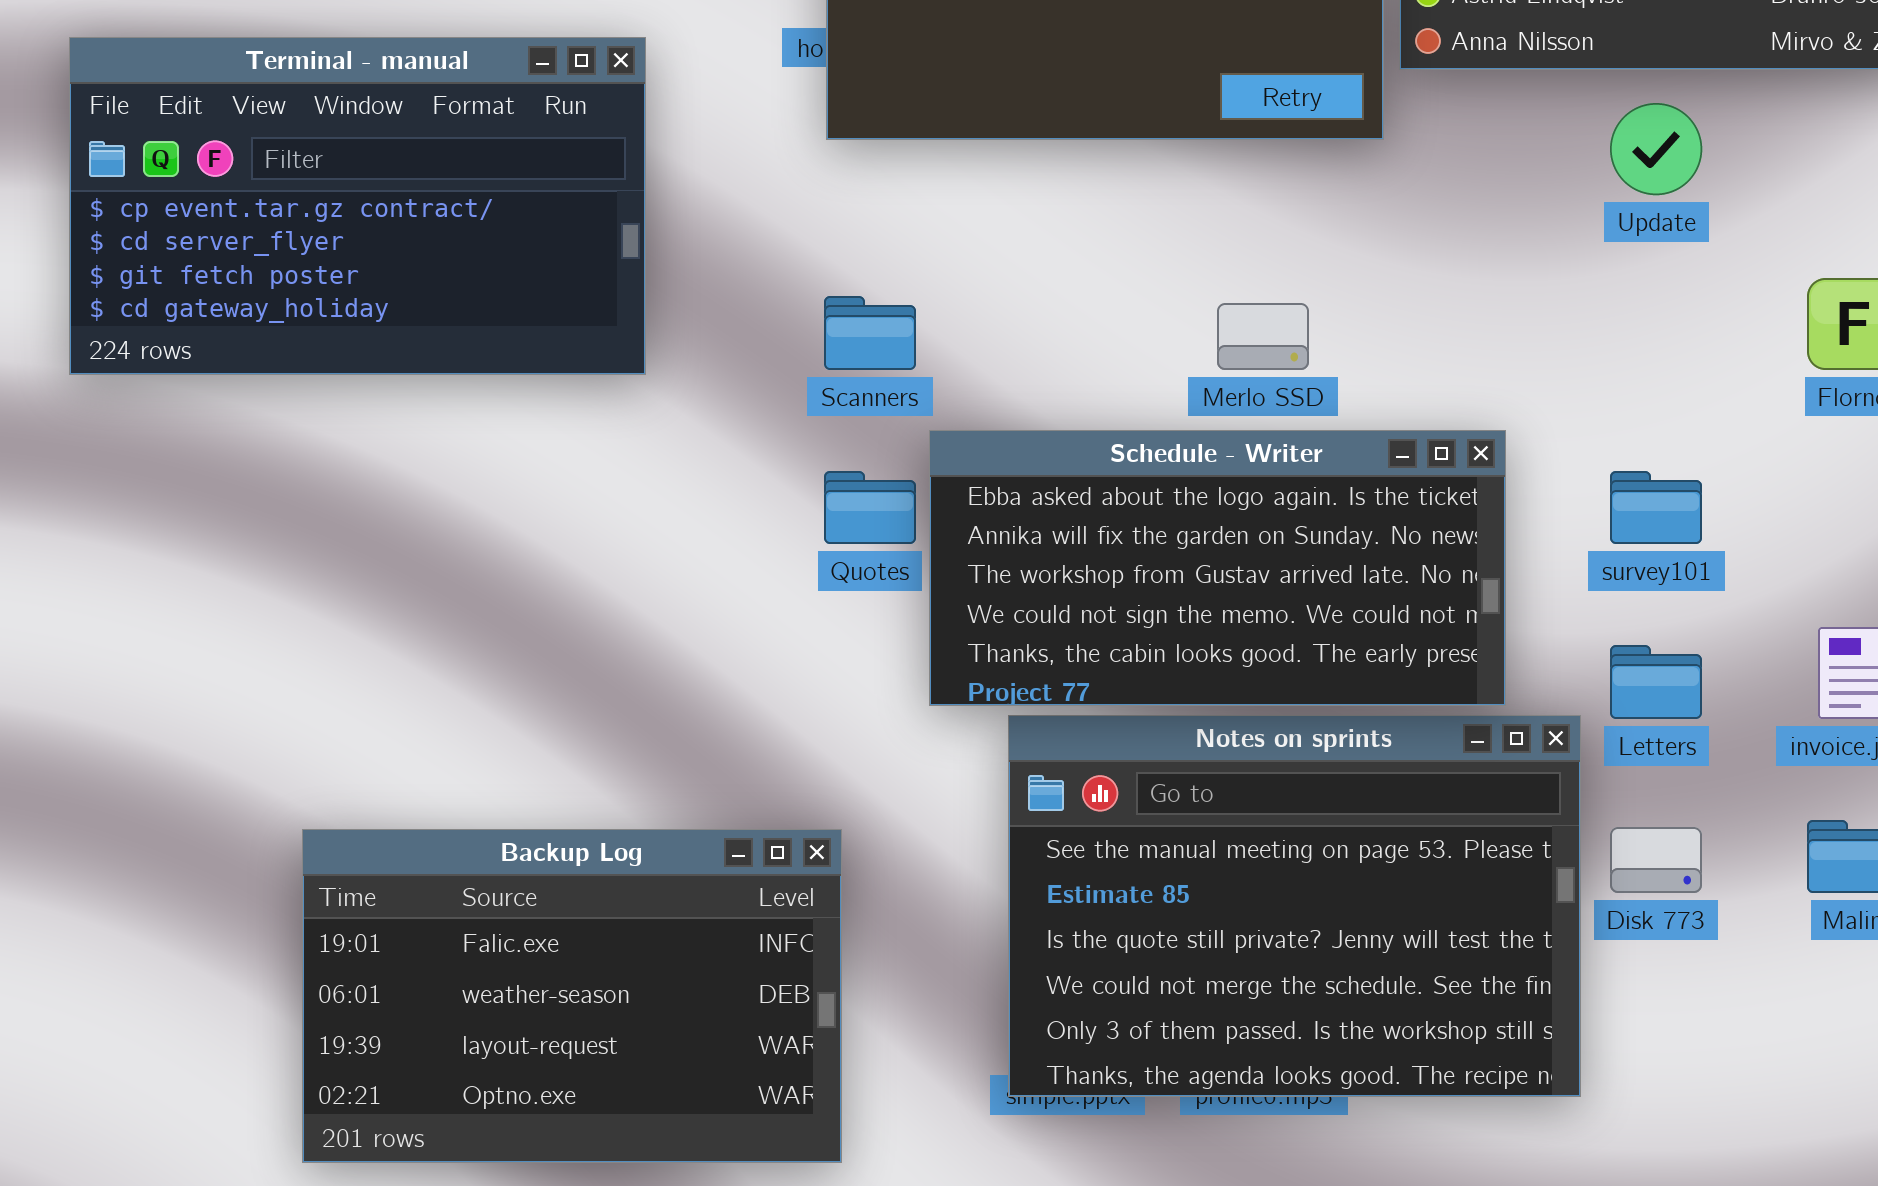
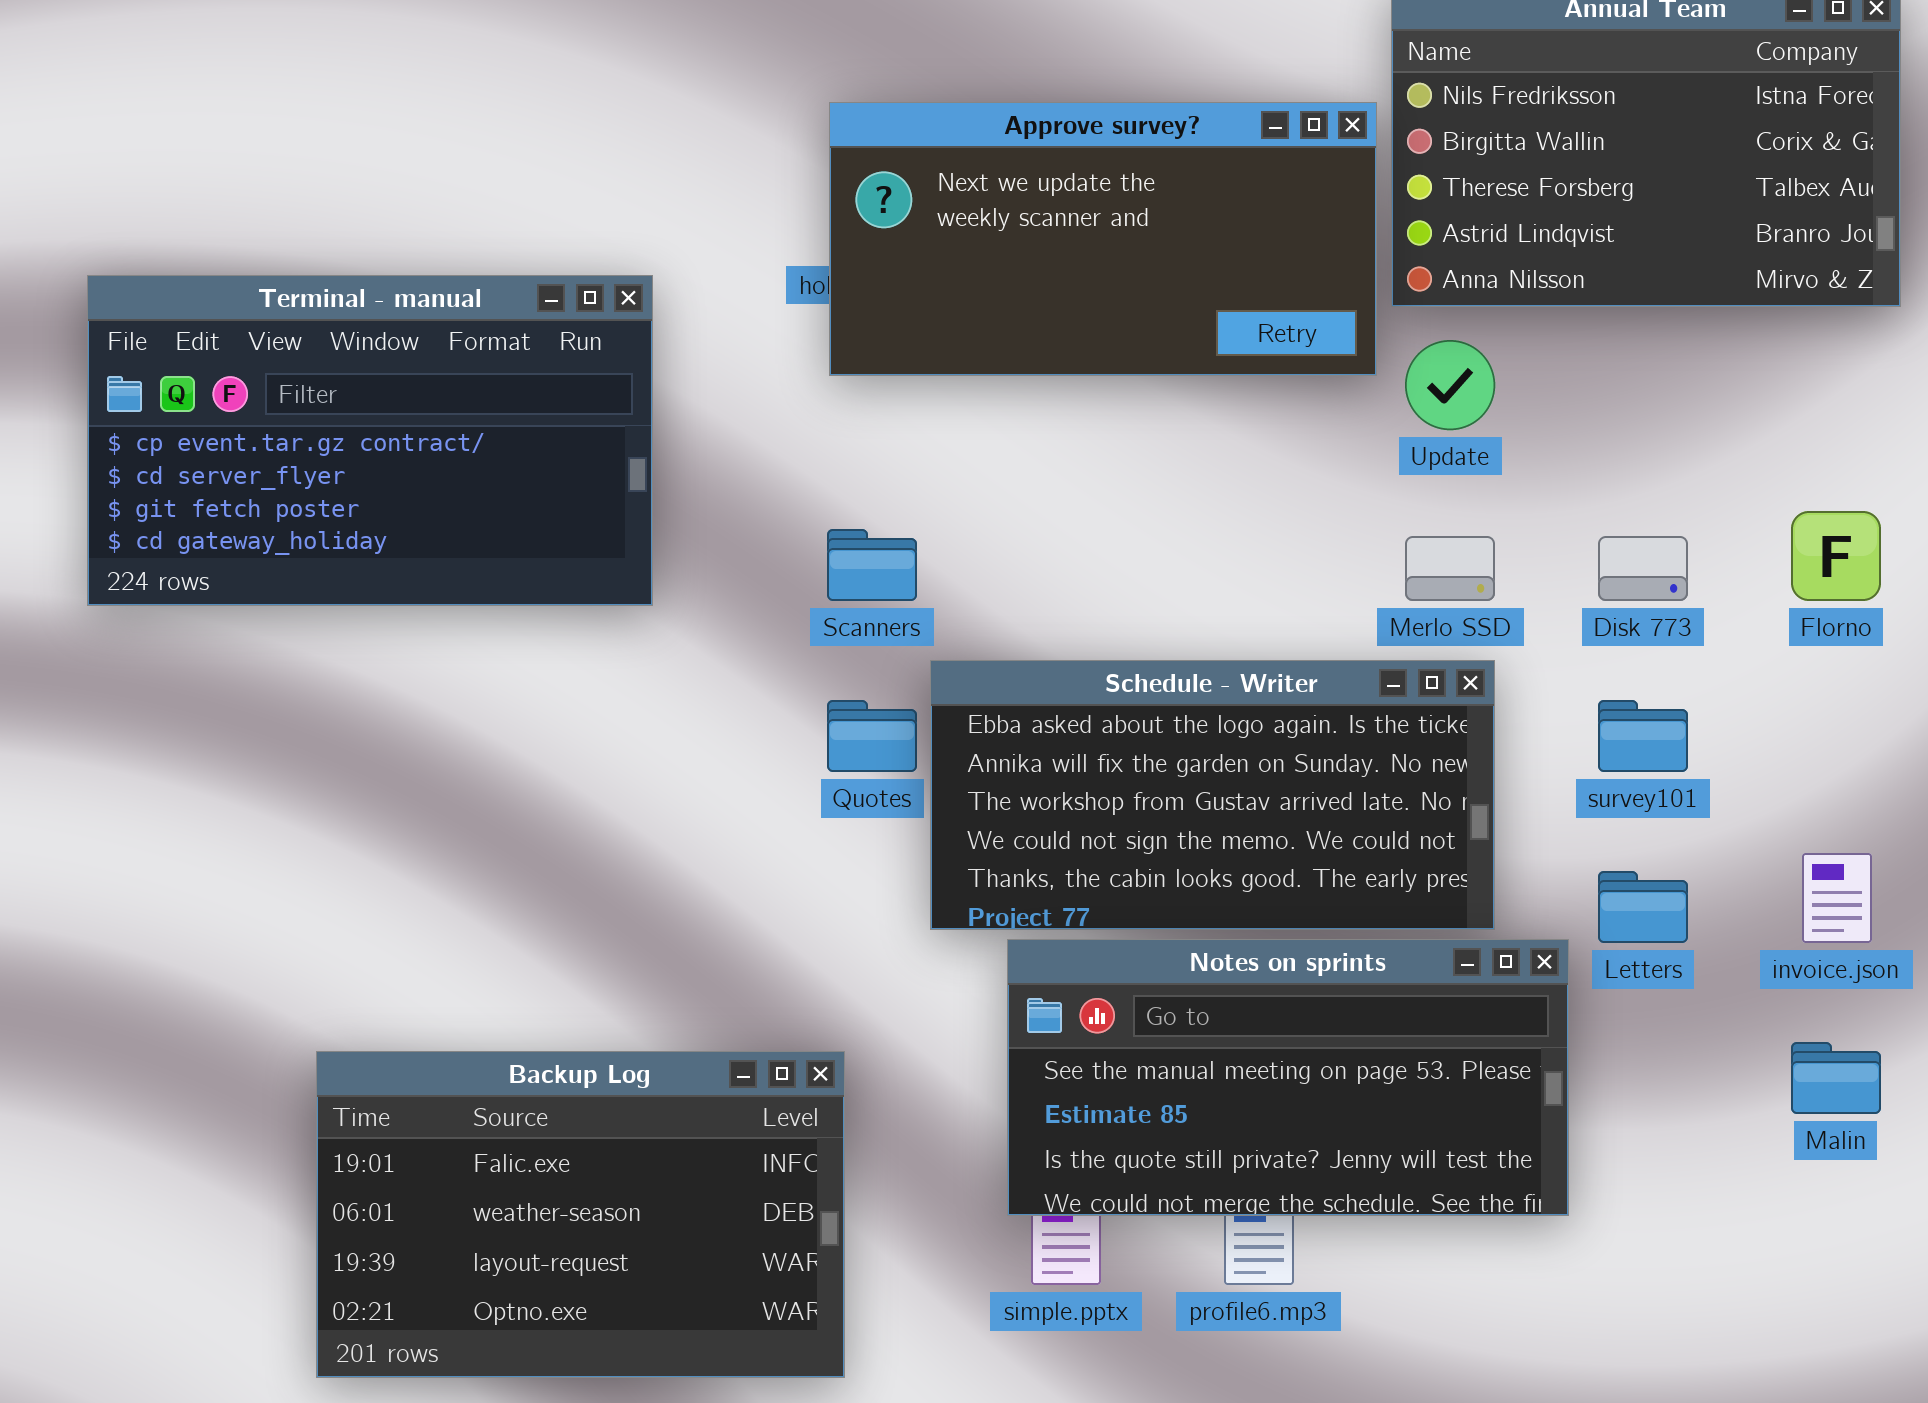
Update: [1610,103,1702,195] -> [1405,340,1495,430], moved
Merlo SSD: [1217,303,1309,370] -> [1405,536,1495,601], moved
Notes on sprints: [1008,715,1581,1097] -> [1007,939,1569,1216], resized
Disk 773: [1610,827,1702,893] -> [1598,536,1688,601], moved

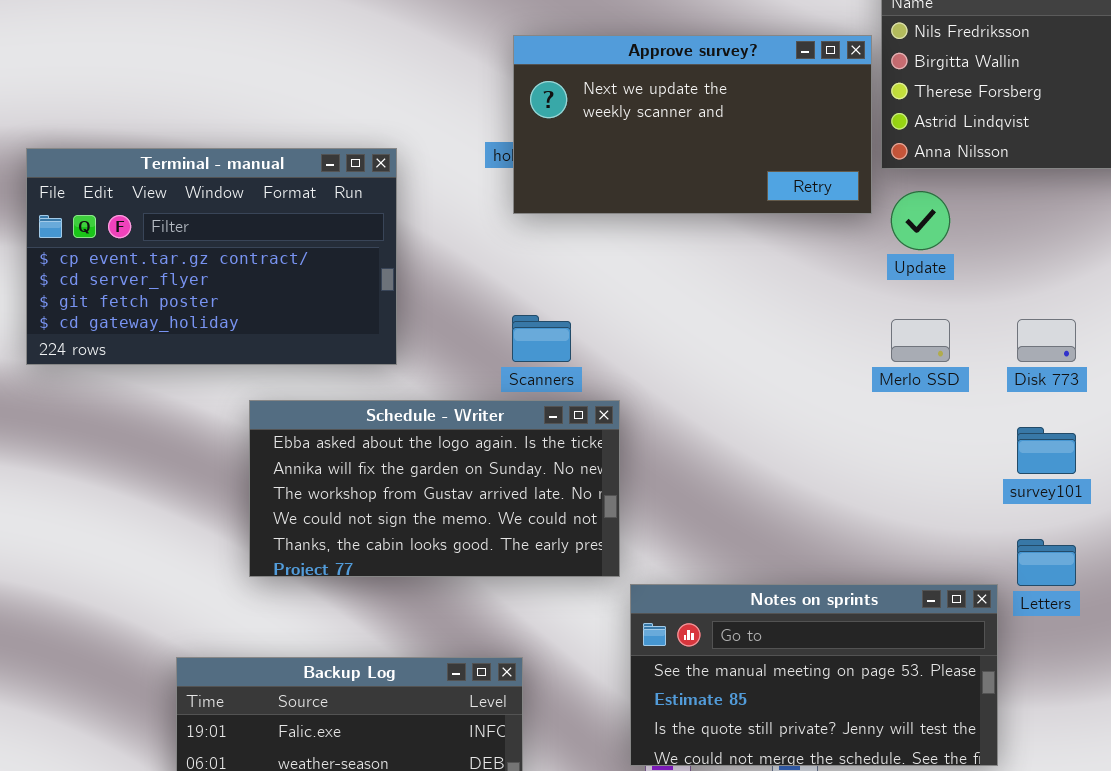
Schedule - Writer: [930,660,1495,930] -> [249,400,620,577], moved

